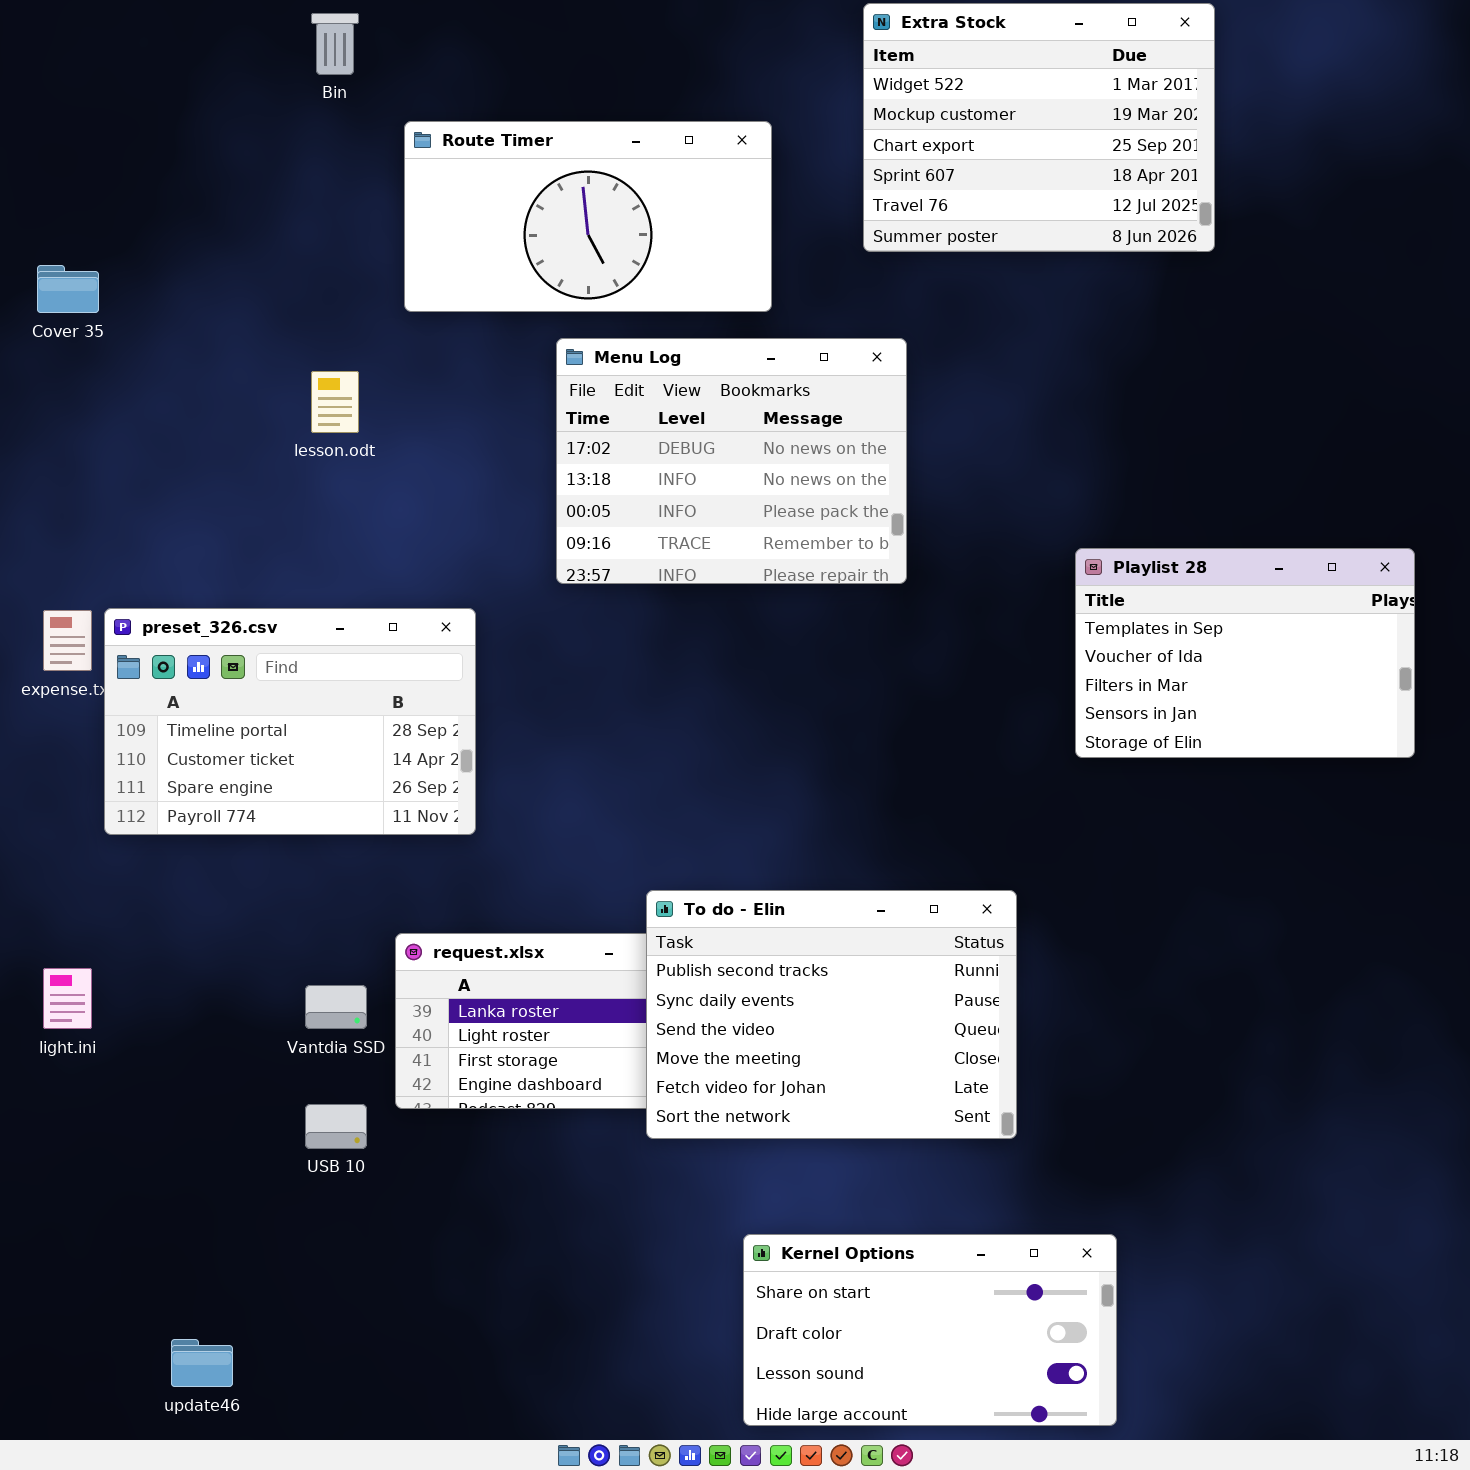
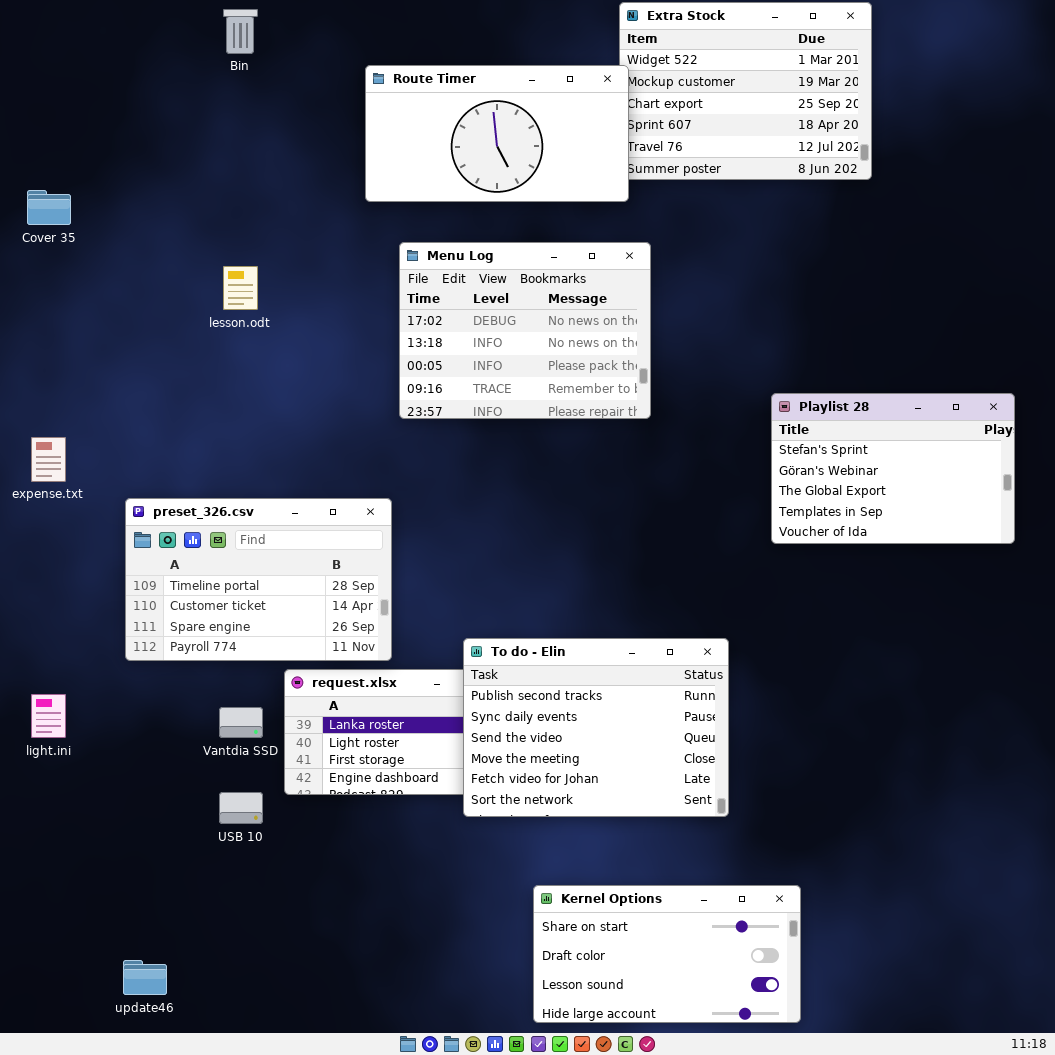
Route Timer: [404,121,772,312] -> [365,65,629,202], moved
Playlist 28: [1075,548,1415,758] -> [771,393,1015,544], scrolled up 3 rows
preset_326.csv: [104,608,476,835] -> [125,498,392,661], moved

